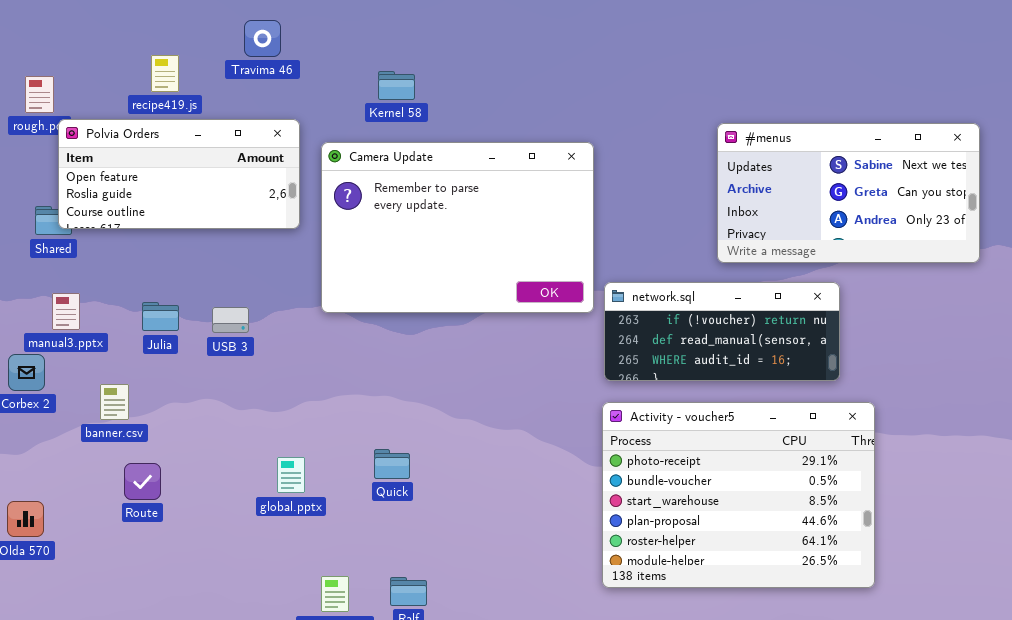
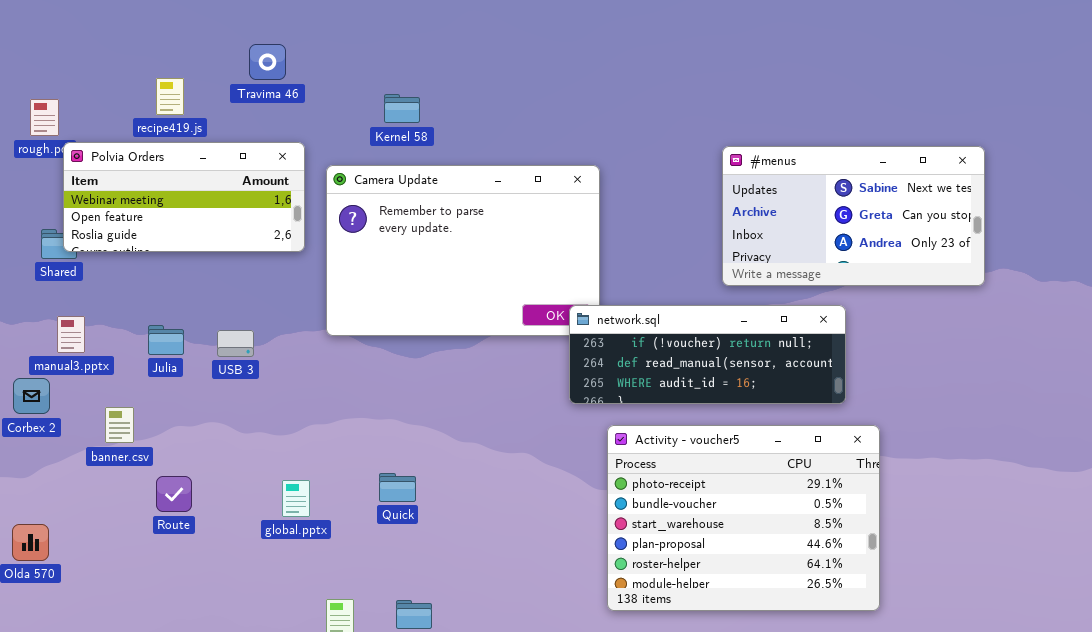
Polvia Orders: [58,119,300,229] -> [63,142,305,252], scrolled up 1 row
network.sql: [604,282,840,381] -> [569,305,846,404], resized
Route: [124,463,161,500] -> [156,476,192,512], moved

